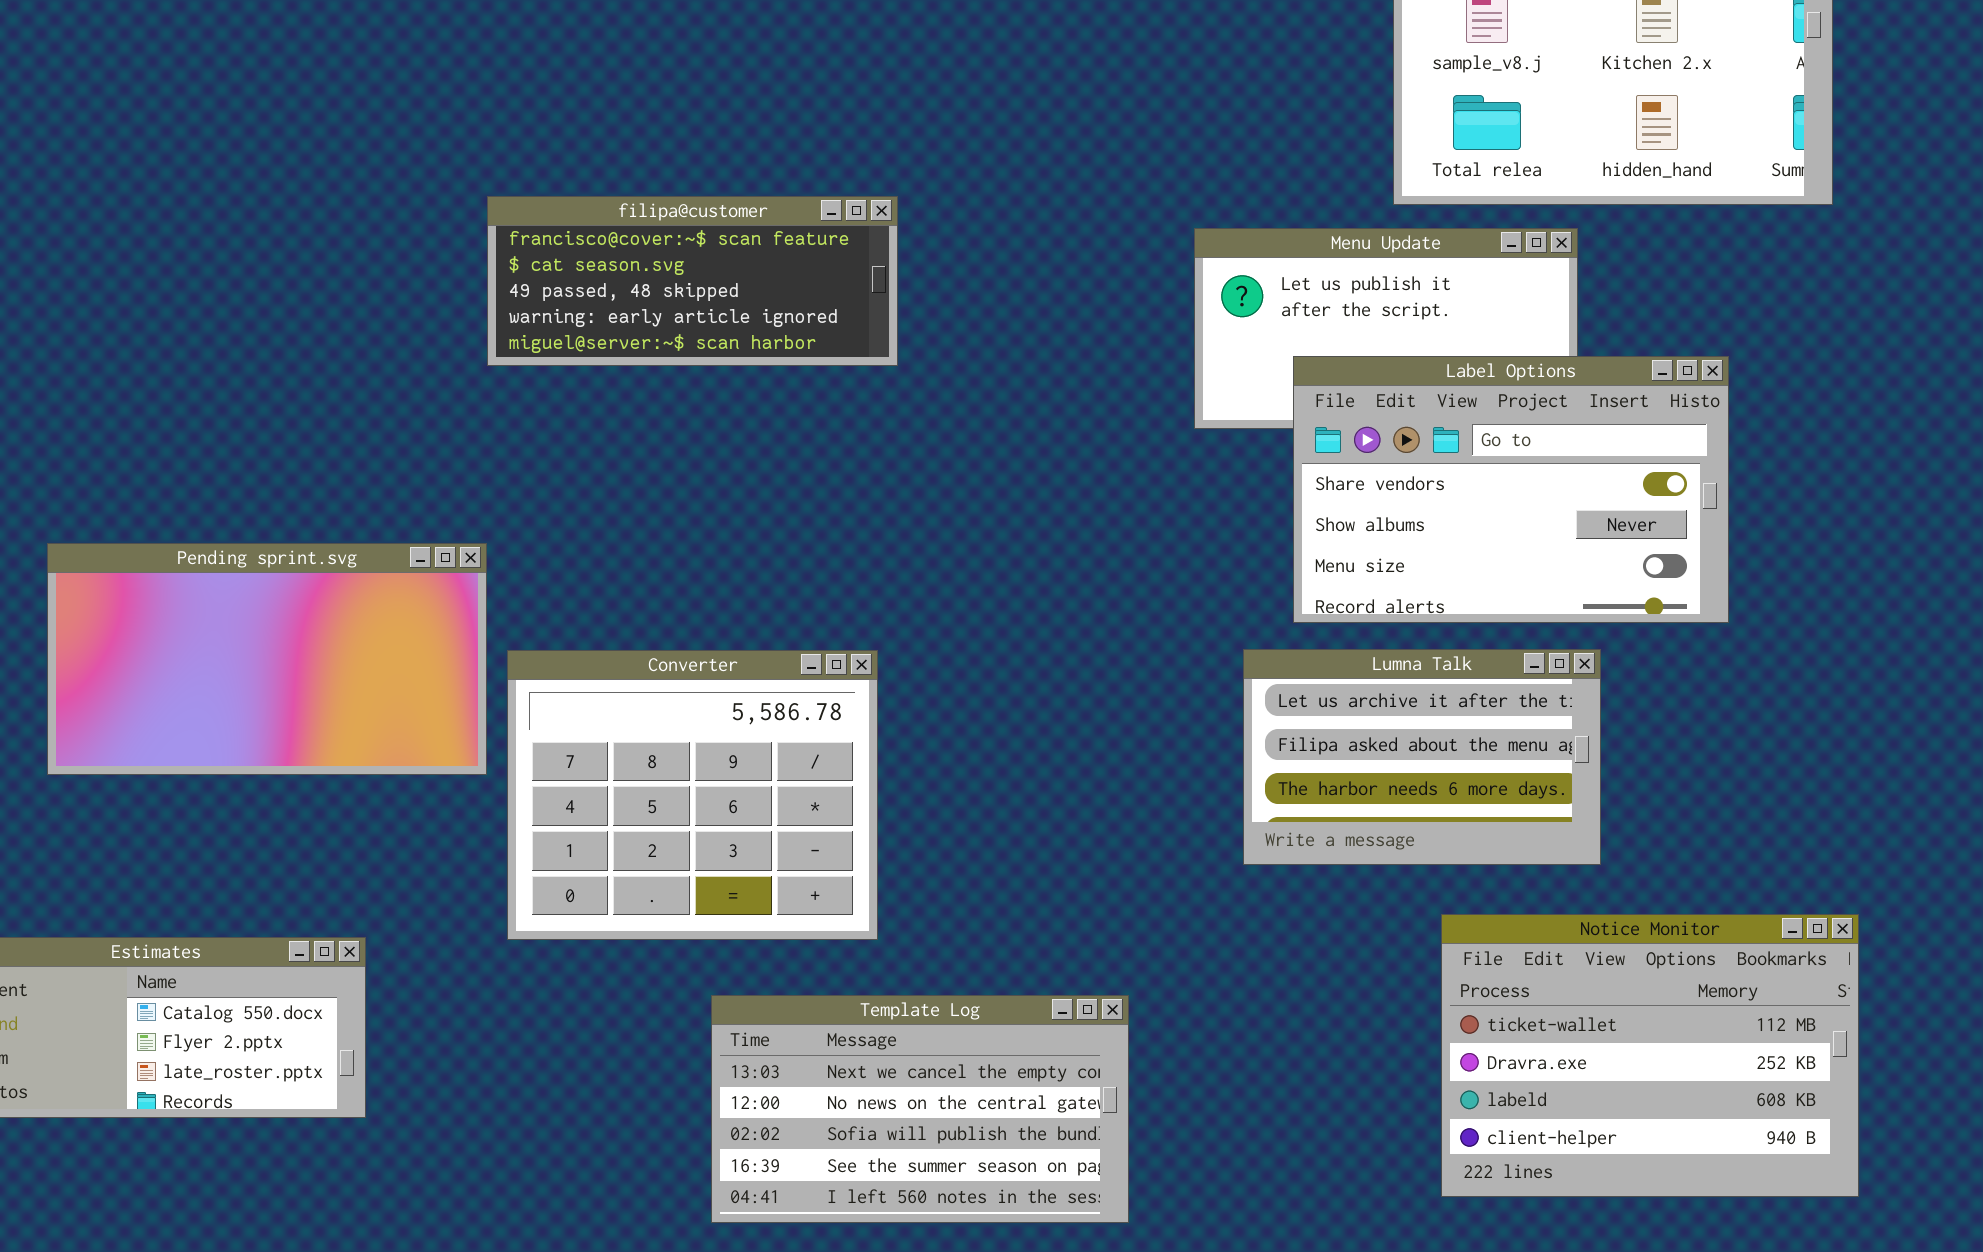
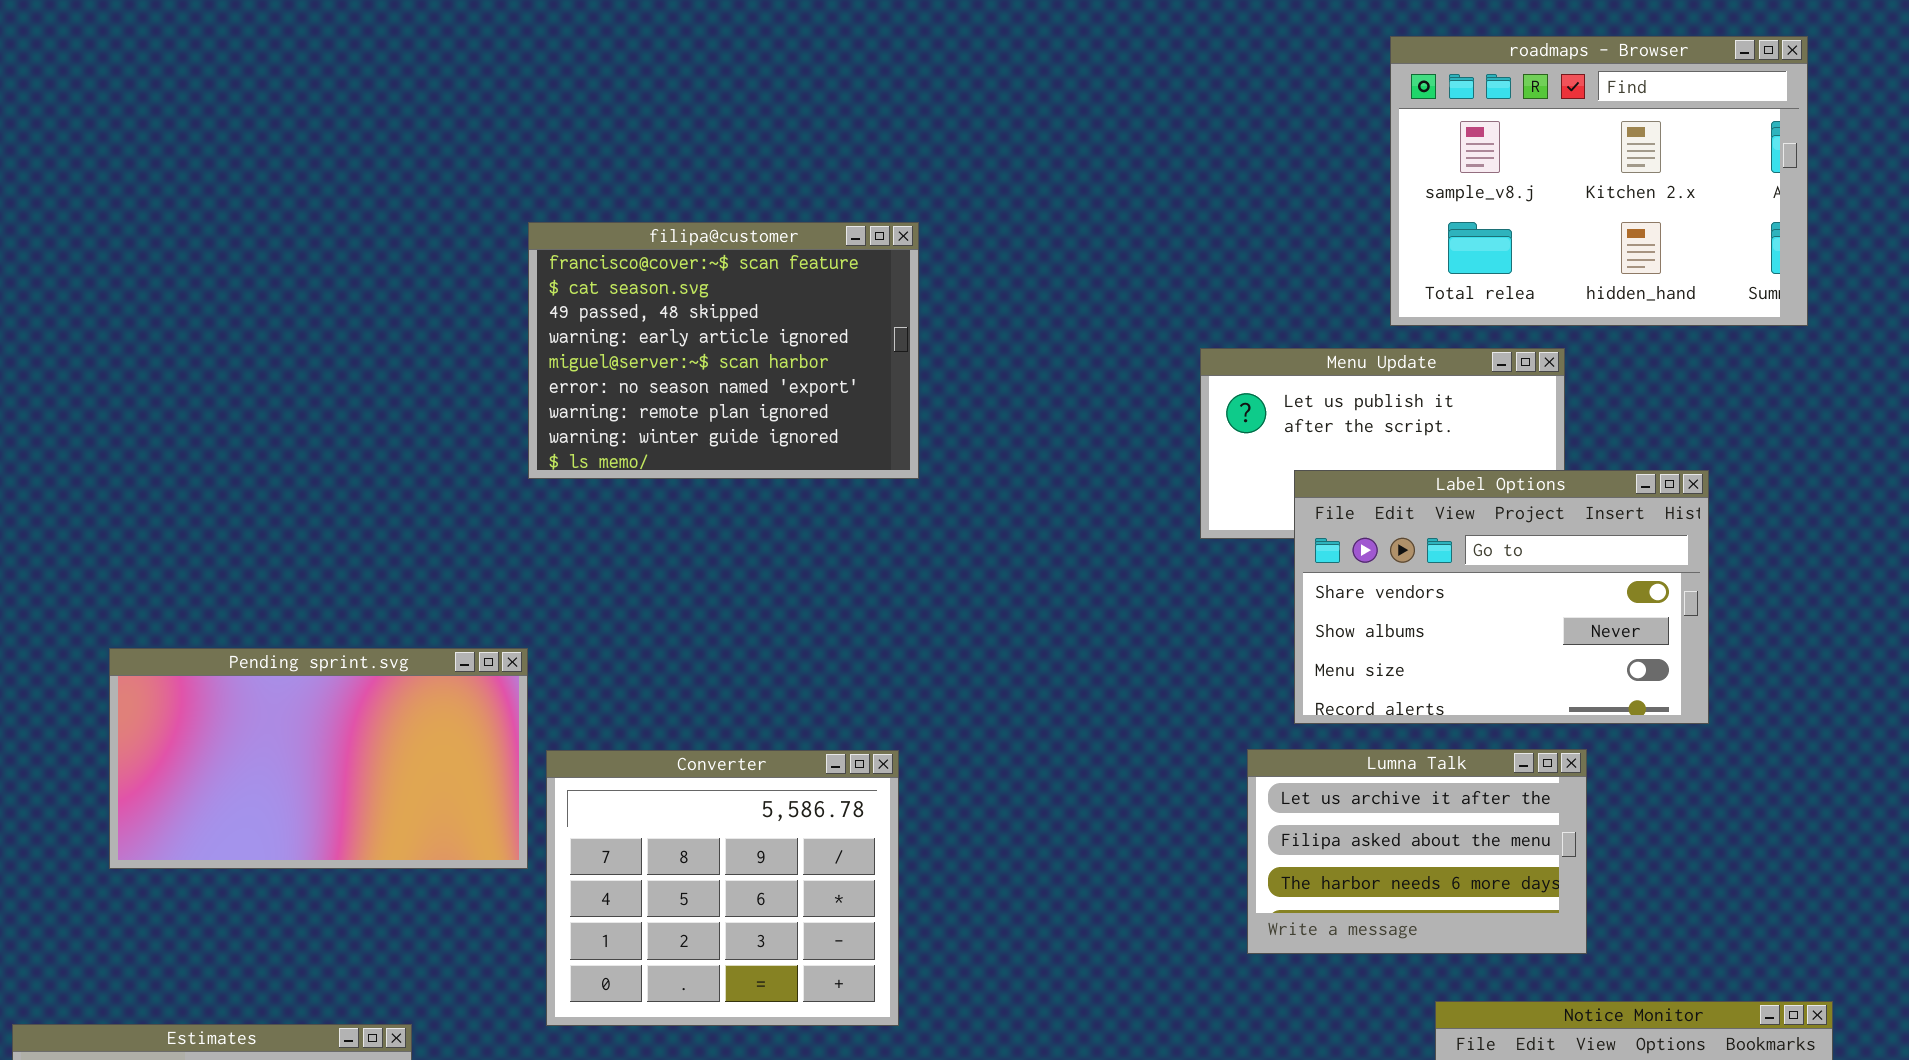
filipa@customer: [487,196,898,366] -> [528,222,919,479], resized

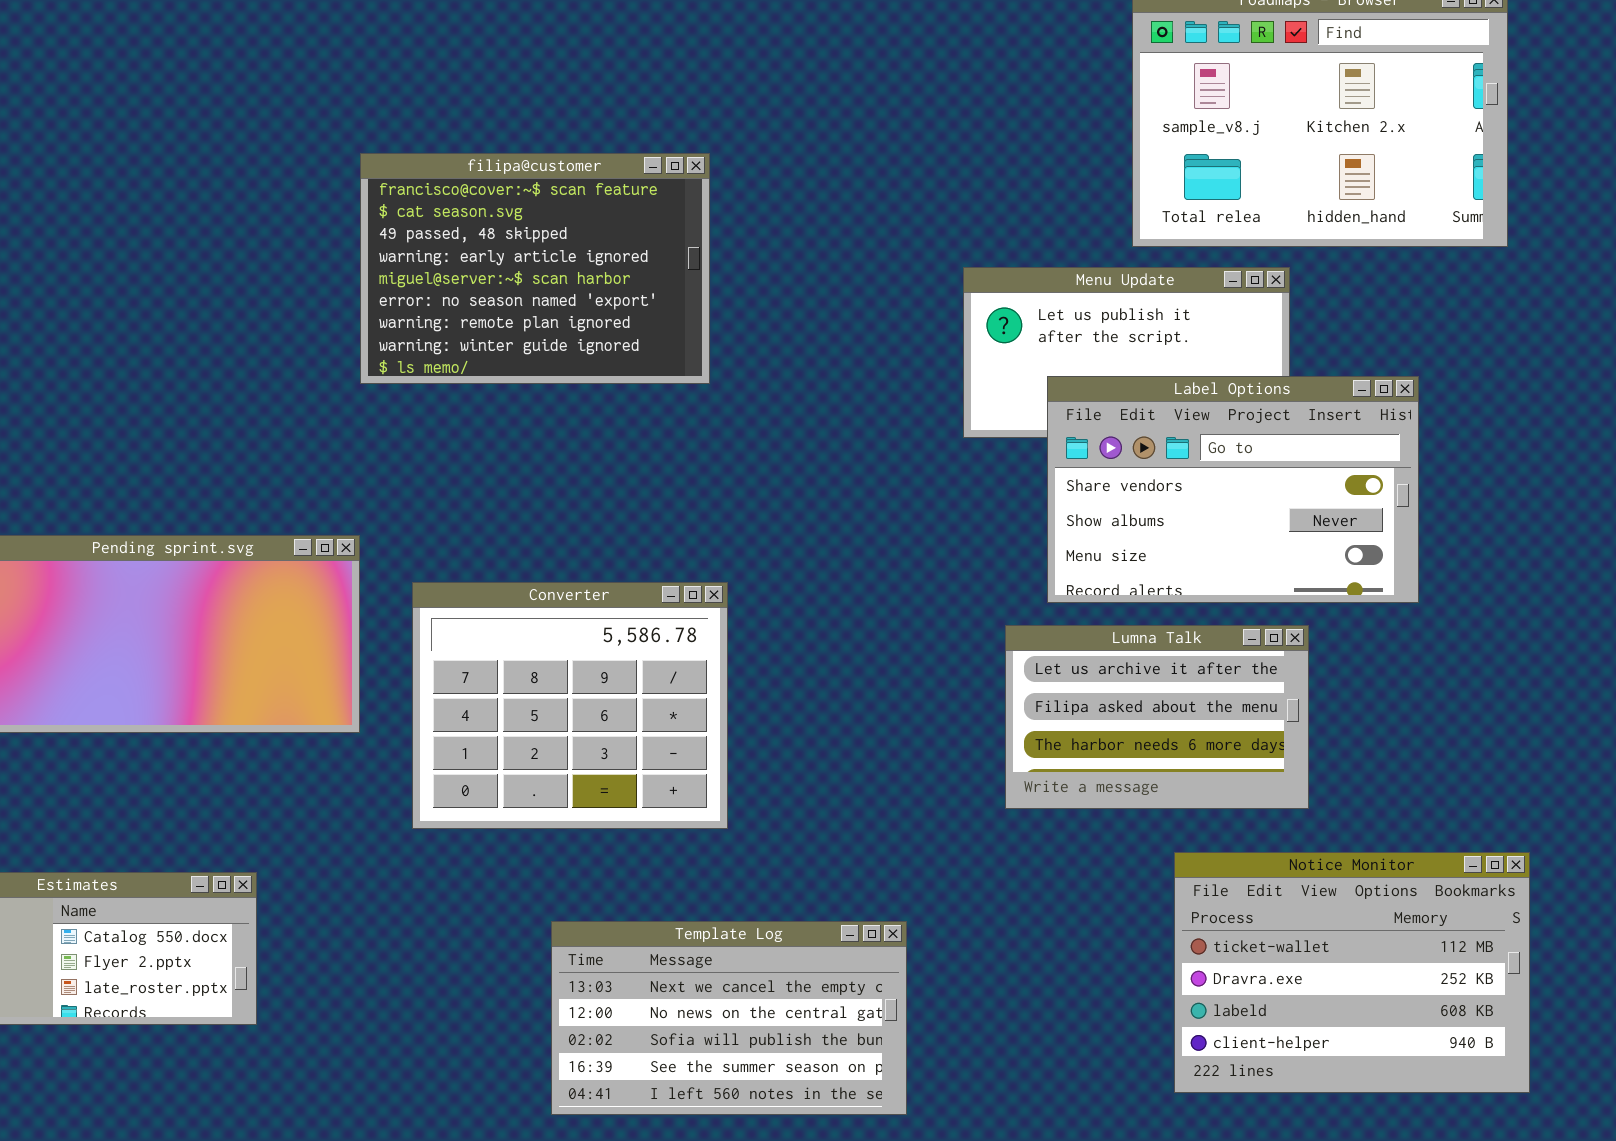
Converter: [546,750,899,1026] -> [412,582,728,829], moved

